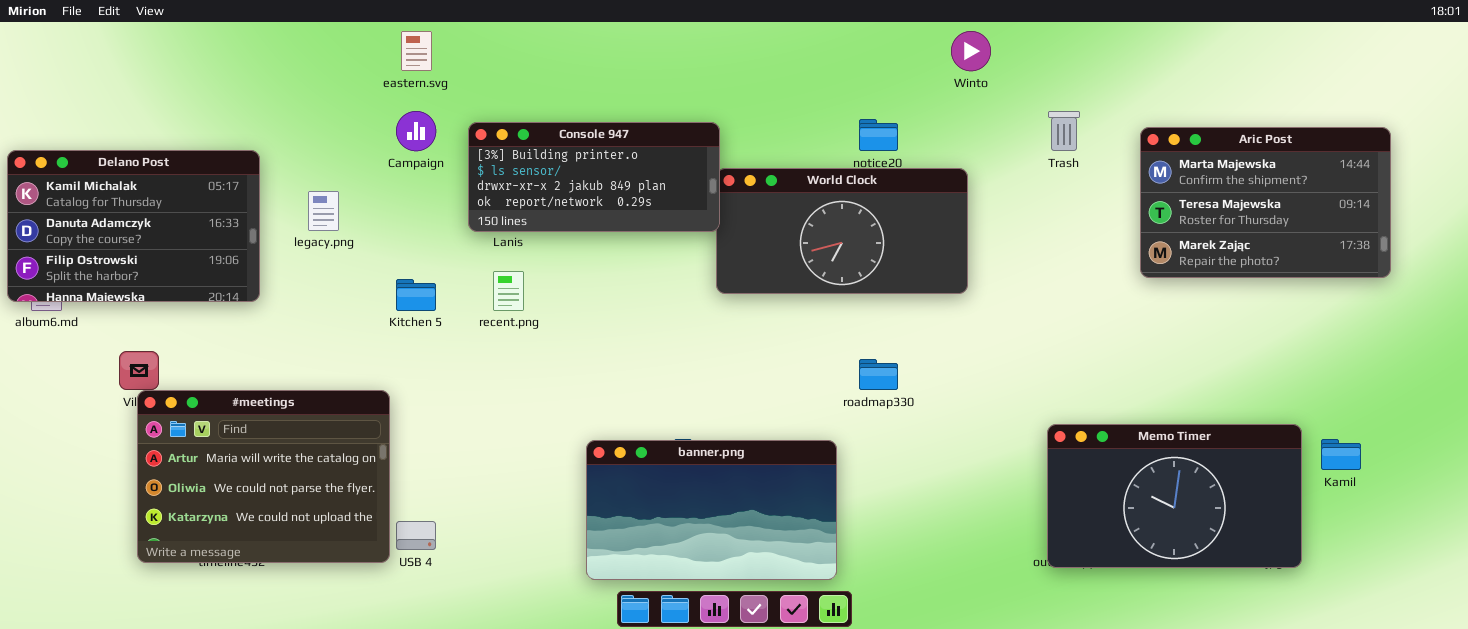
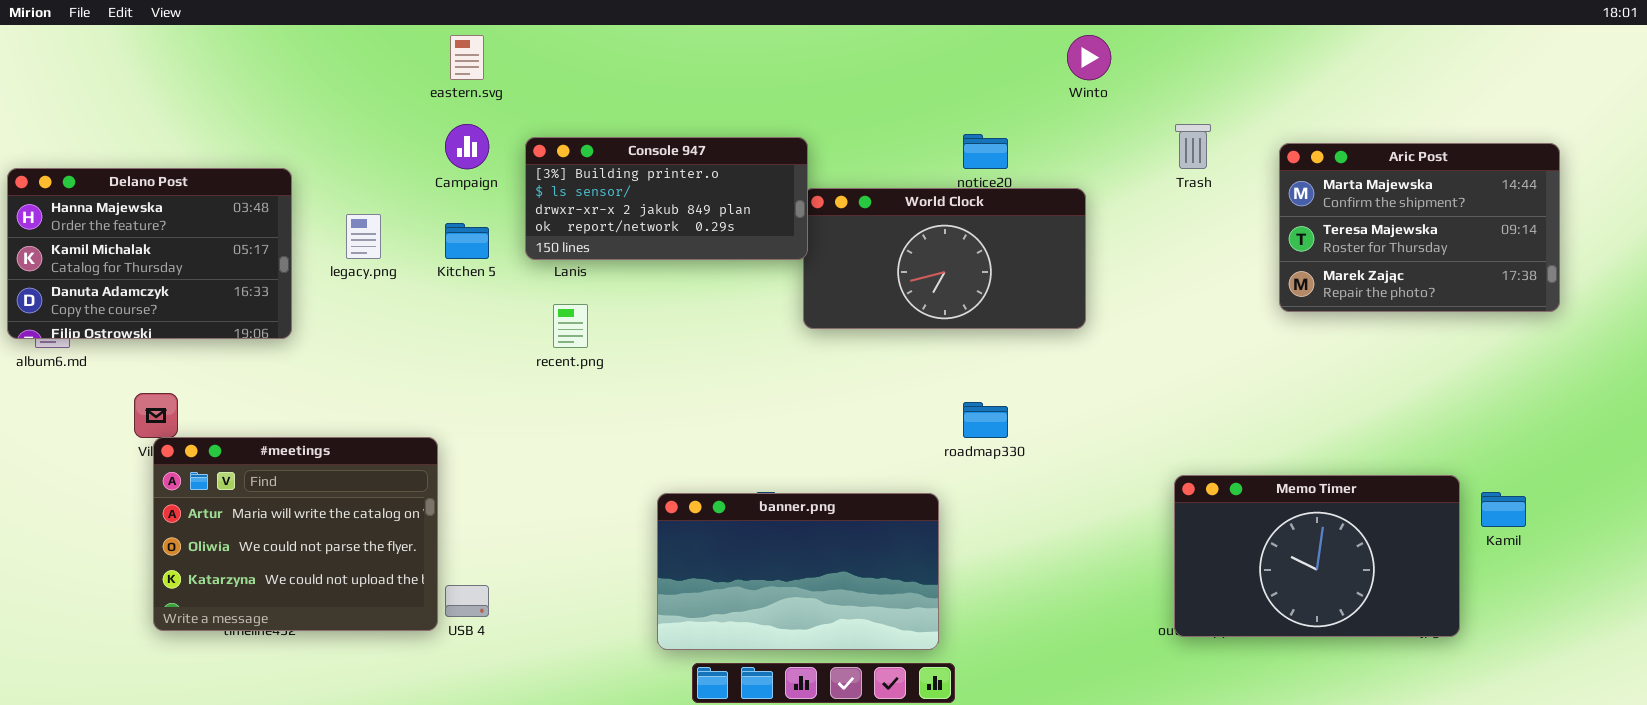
Delano Post: [7,150,260,302] -> [7,168,292,339], scrolled up 1 row
Kitchen 5: [396,279,436,311] -> [445,223,489,259], moved

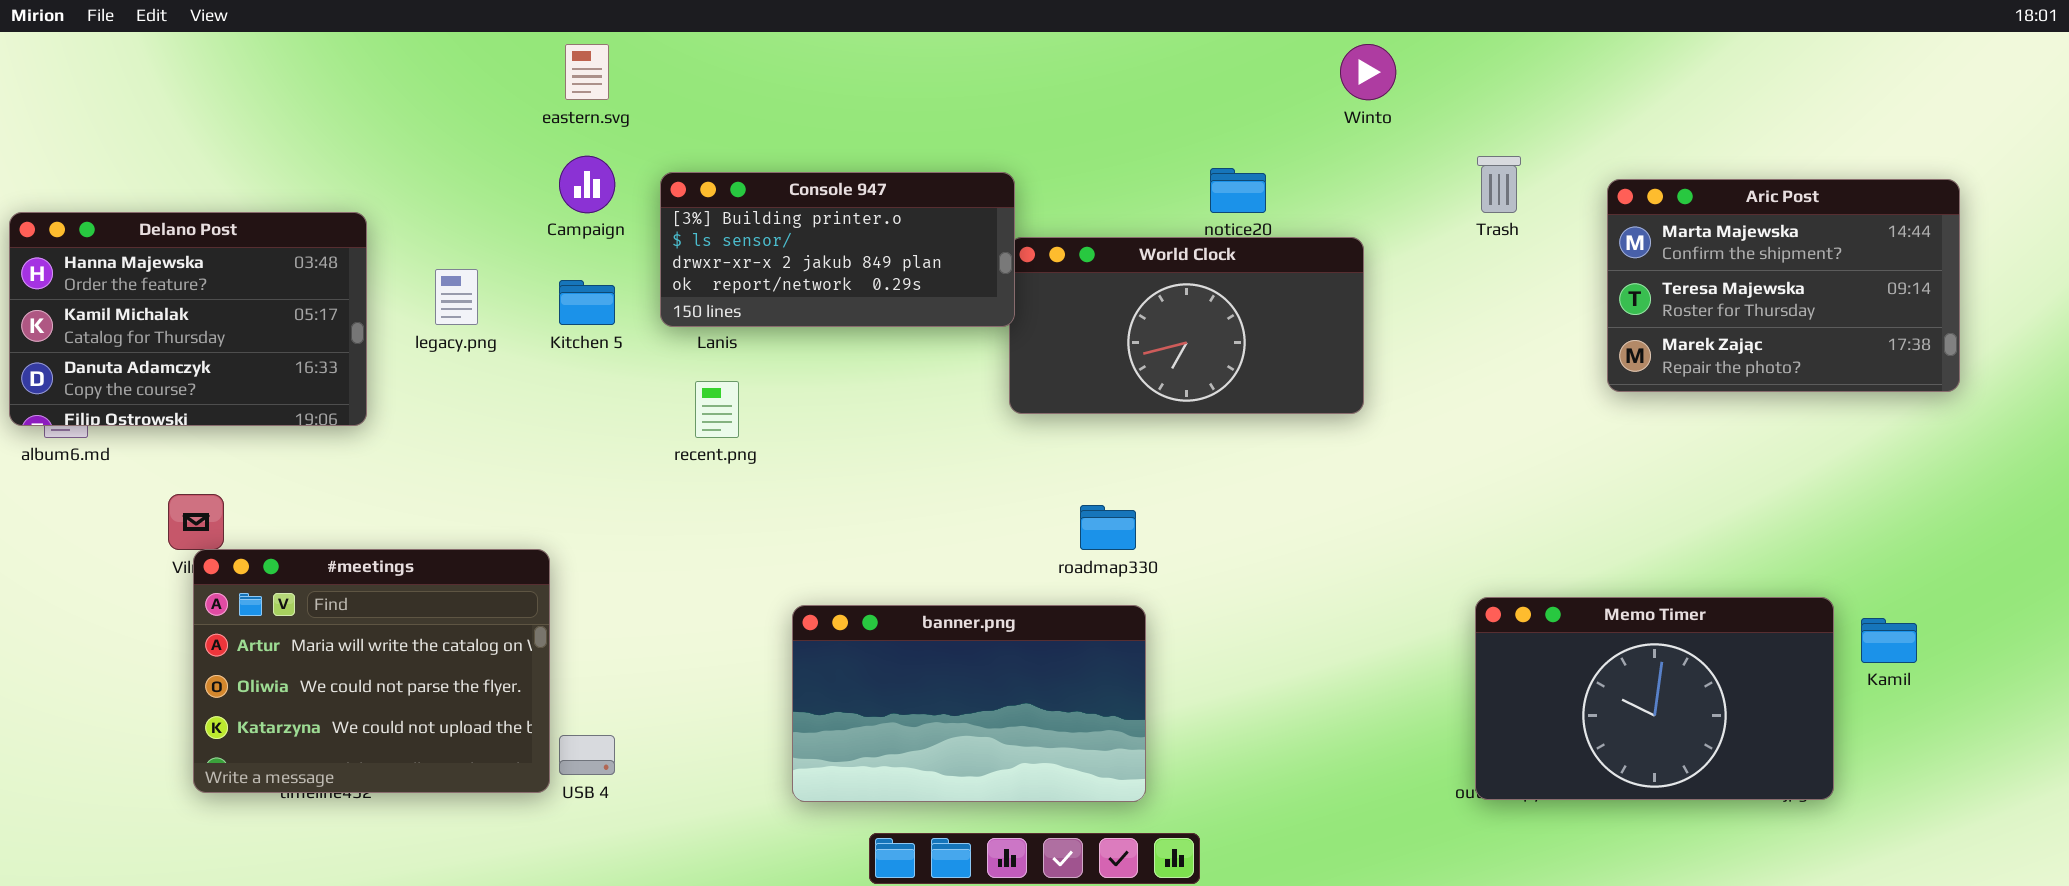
roadmap330: [963,402,1008,438] -> [1080,505,1136,550], moved
banner.png: [657,493,939,650] -> [792,605,1146,802], moved

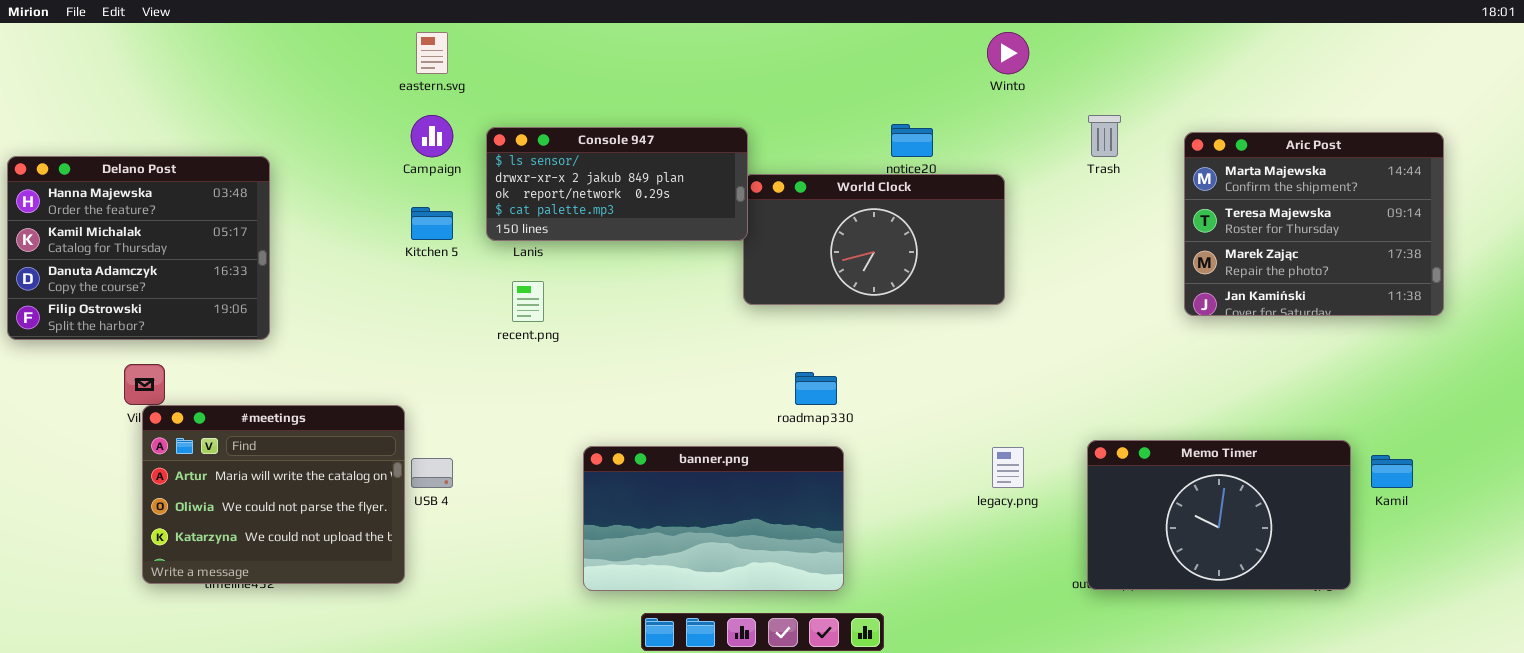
Console 947: [660,172,1015,327] -> [486,127,748,241], scrolled down 1 row
Aric Post: [1607,179,1960,392] -> [1184,132,1444,316], resized
Delano Post: [9,212,367,426] -> [7,156,270,340], resized
legacy.png: [435,269,478,325] -> [992,447,1024,488], moved
USB 4: [559,735,615,775] -> [411,458,453,488], moved

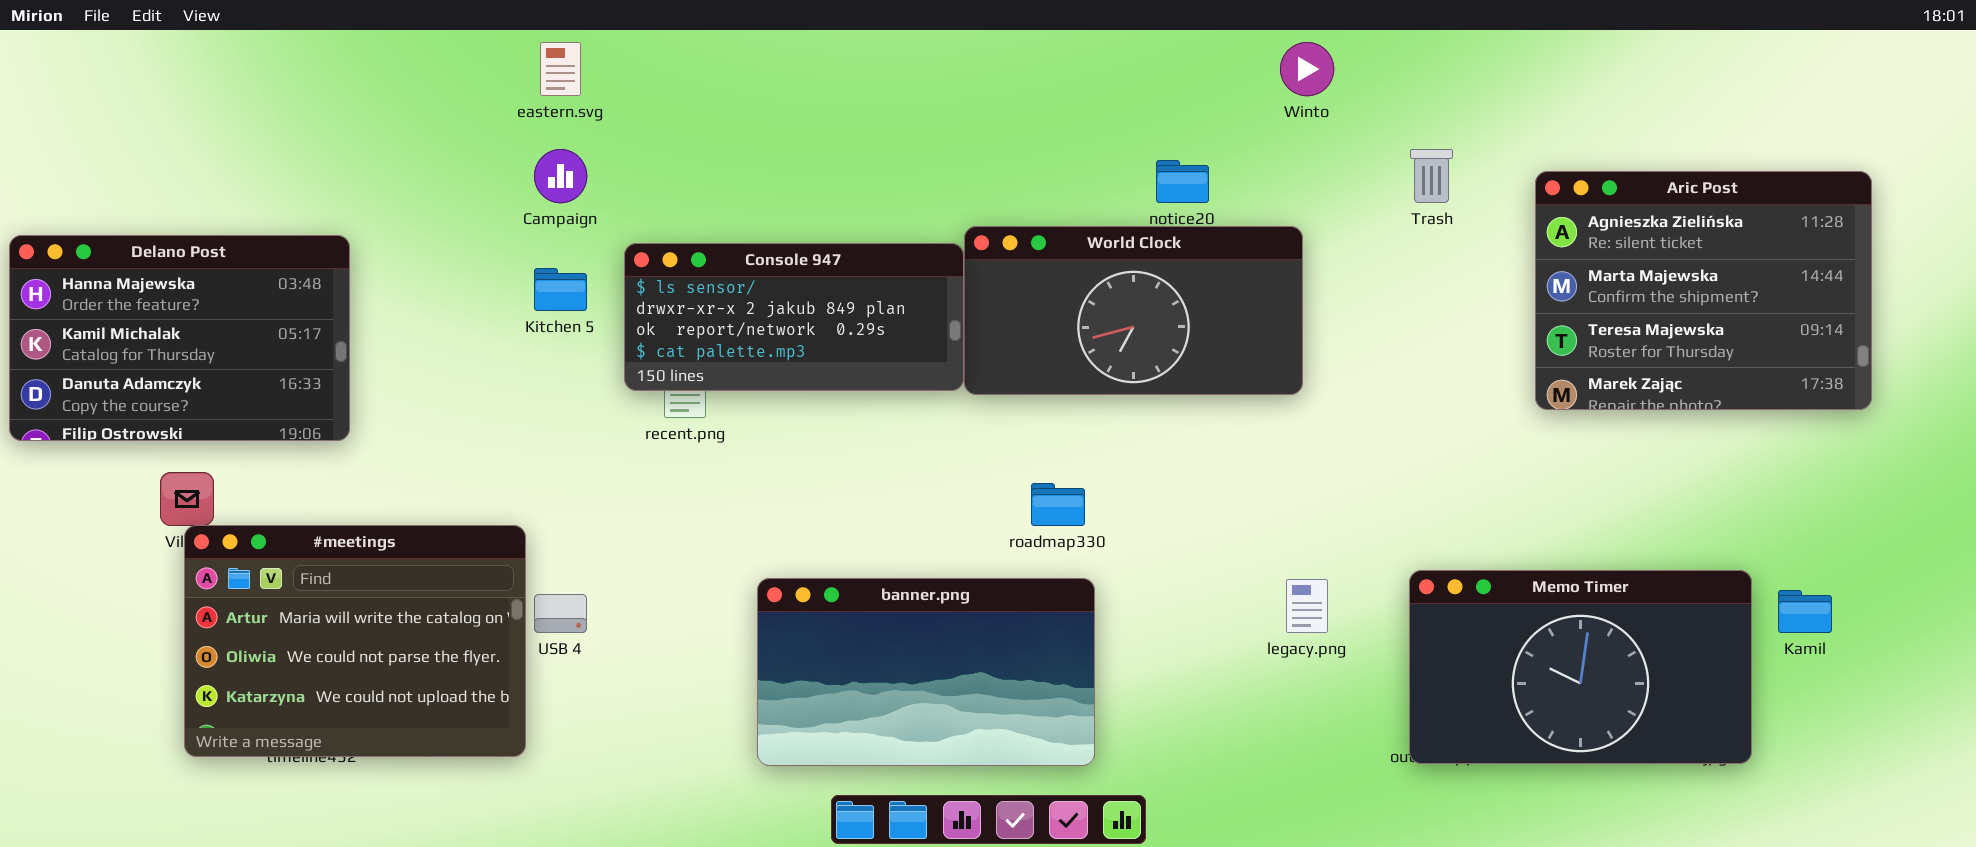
Console 947: [486,127,748,241] -> [624,243,964,391], moved
Aric Post: [1184,132,1444,316] -> [1535,171,1872,410], scrolled up 1 row
Delano Post: [7,156,270,340] -> [9,235,350,441], resized

